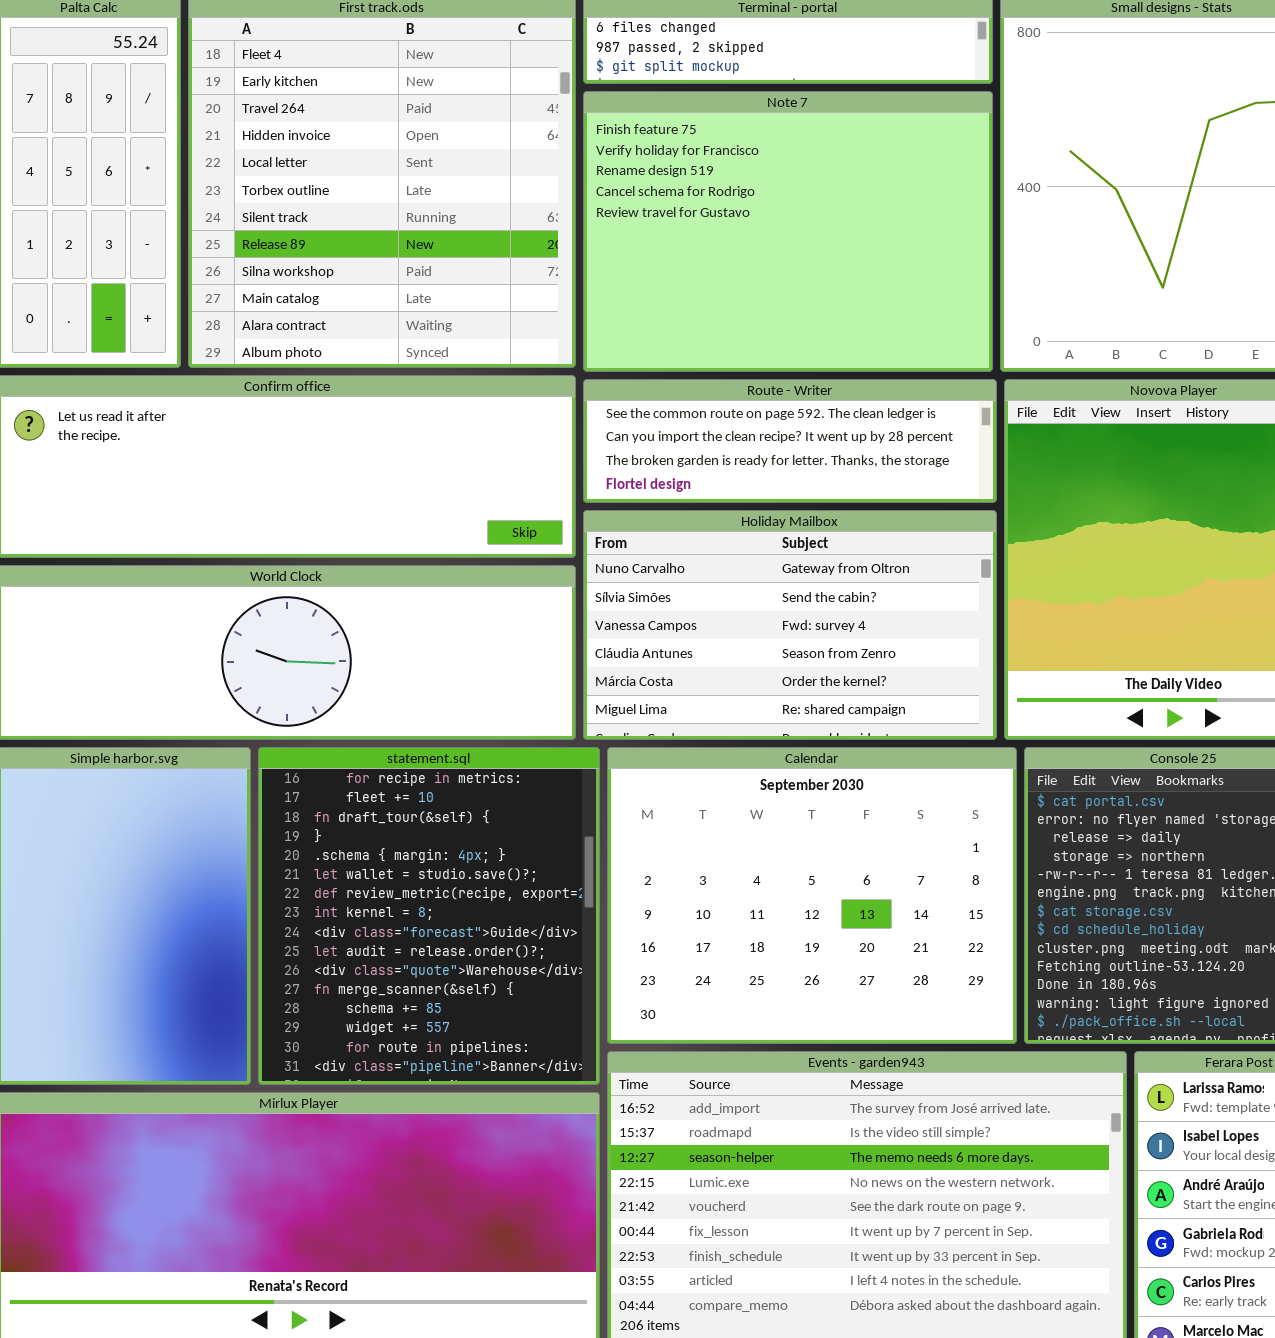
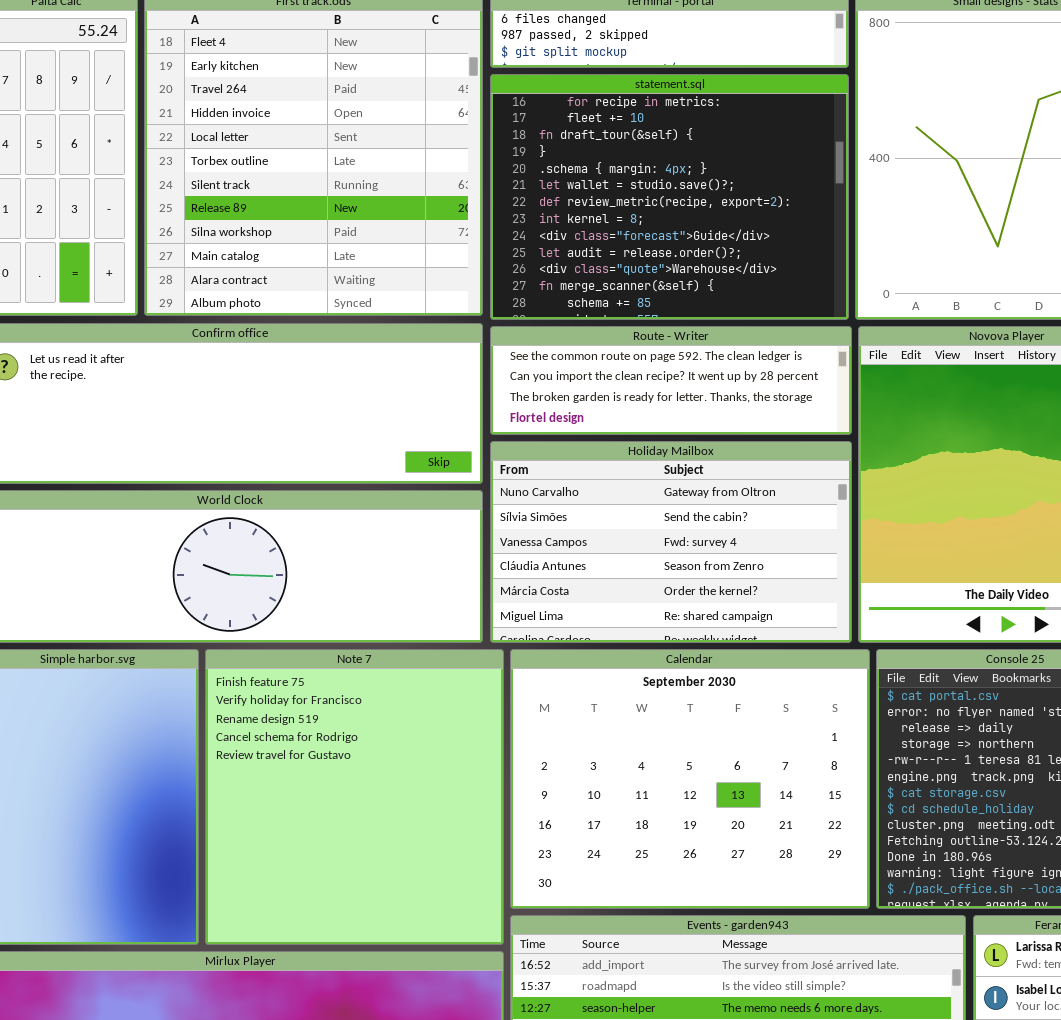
Note 7: [583,91,993,372] -> [205,649,504,945], moved, resized
statement.sql: [258,747,600,1085] -> [490,74,849,320], moved, resized

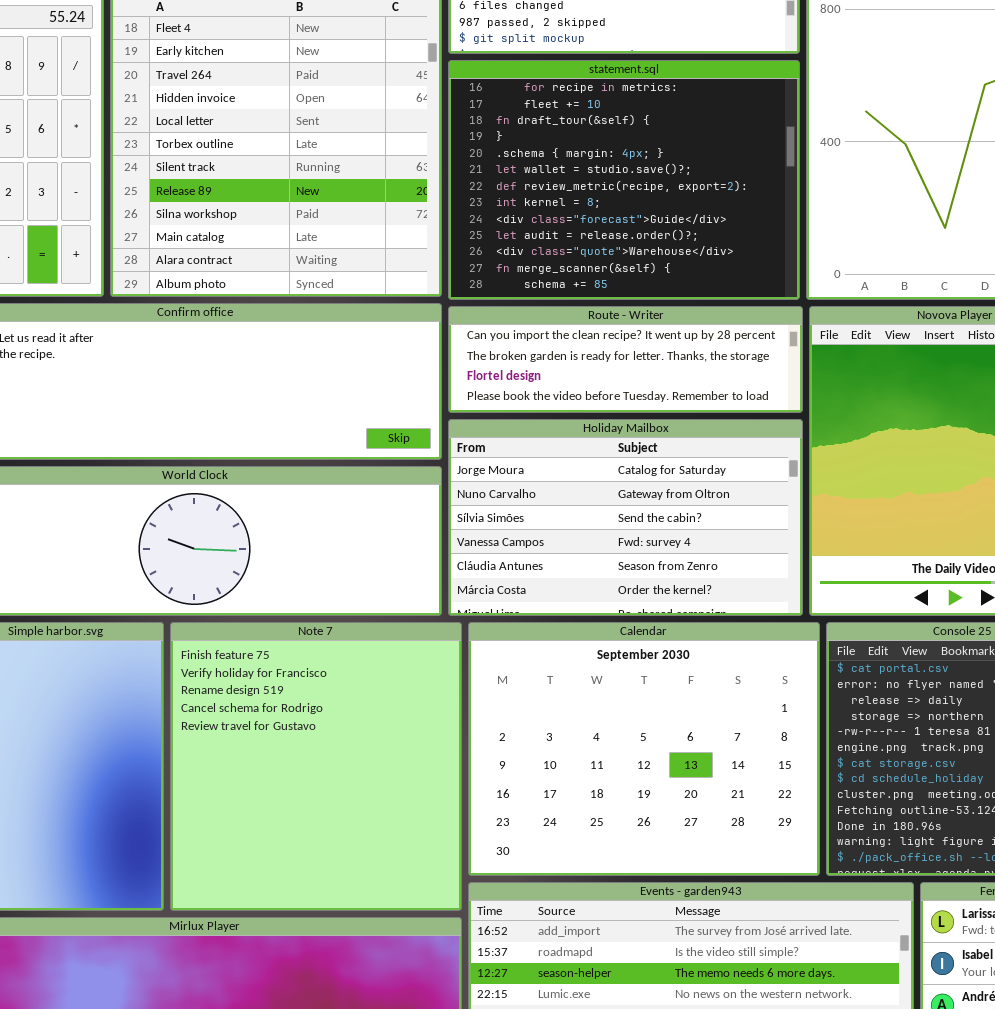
Route - Writer: [490,326,852,435] -> [448,306,803,413], scrolled down 1 row
Holiday Mailbox: [490,441,852,643] -> [448,419,803,616], scrolled up 1 row

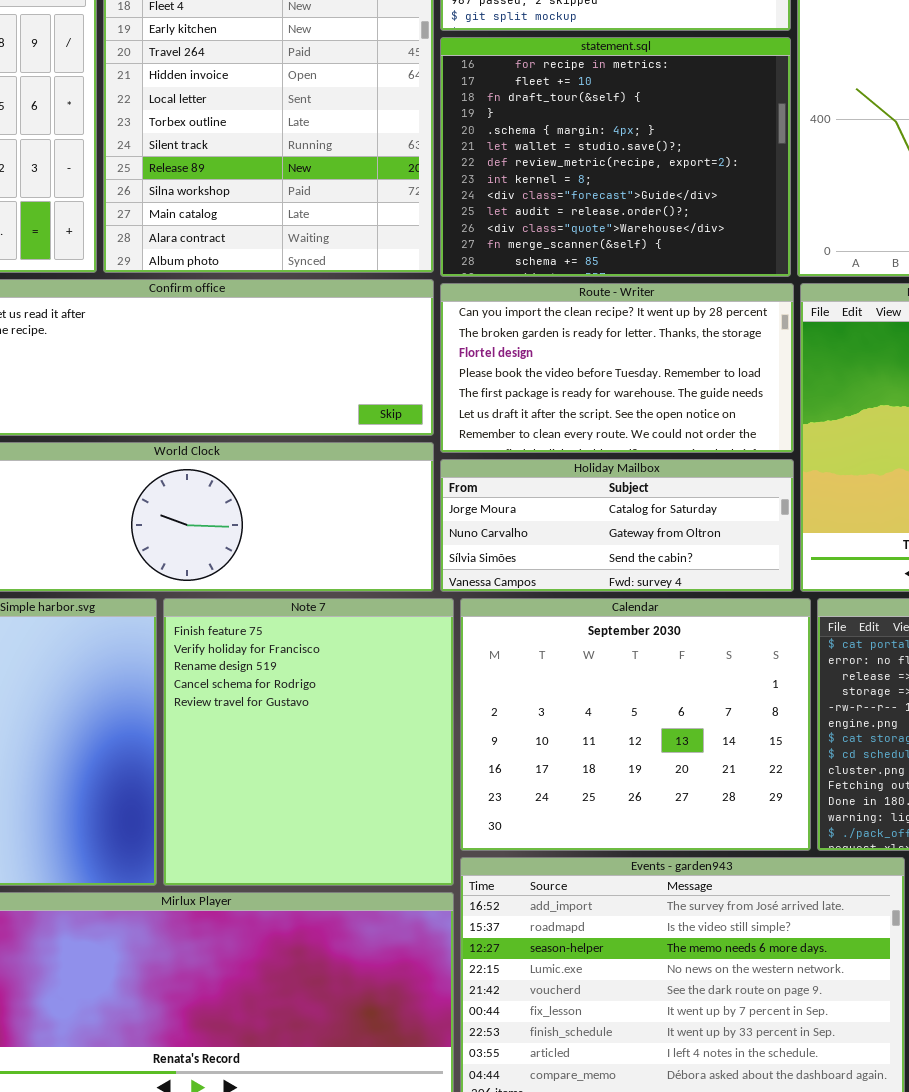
Route - Writer: [448,306,803,413] -> [440,283,794,453], resized
Holiday Mailbox: [448,419,803,616] -> [440,459,794,592], resized

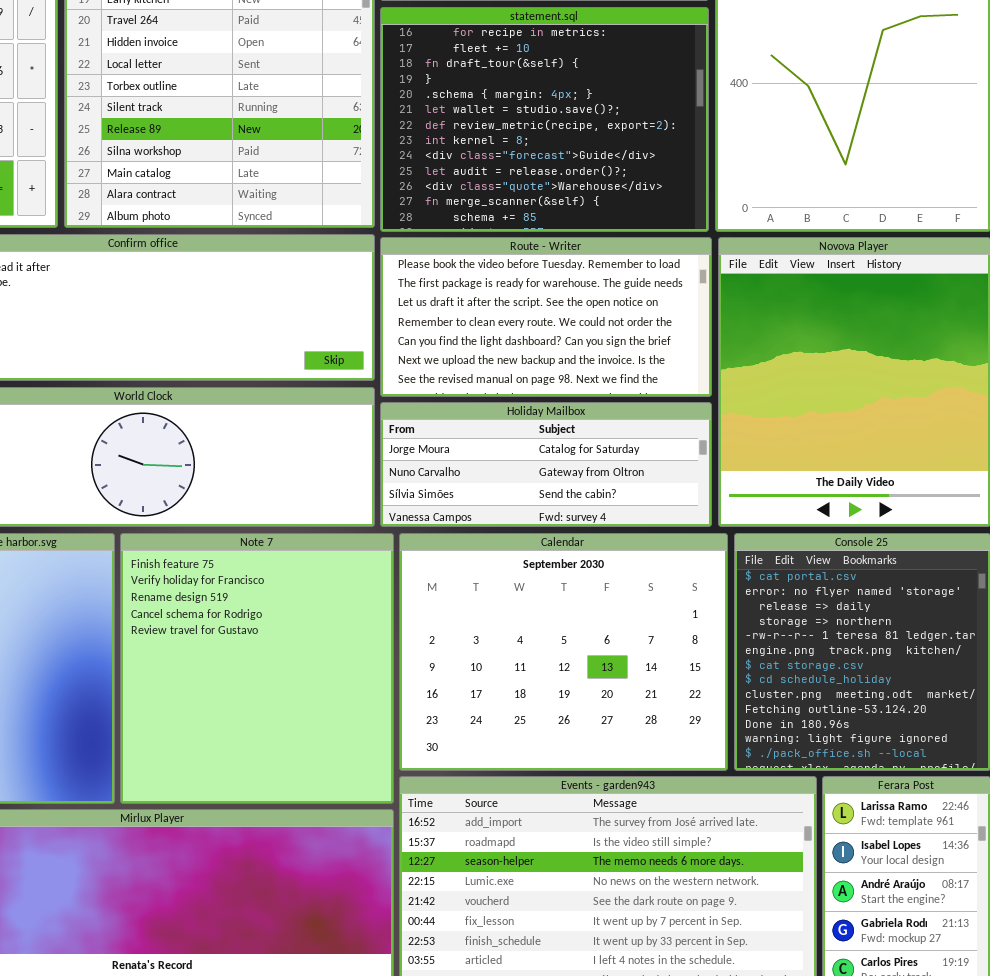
Route - Writer: [440,283,794,453] -> [380,237,712,397], scrolled down 3 rows

